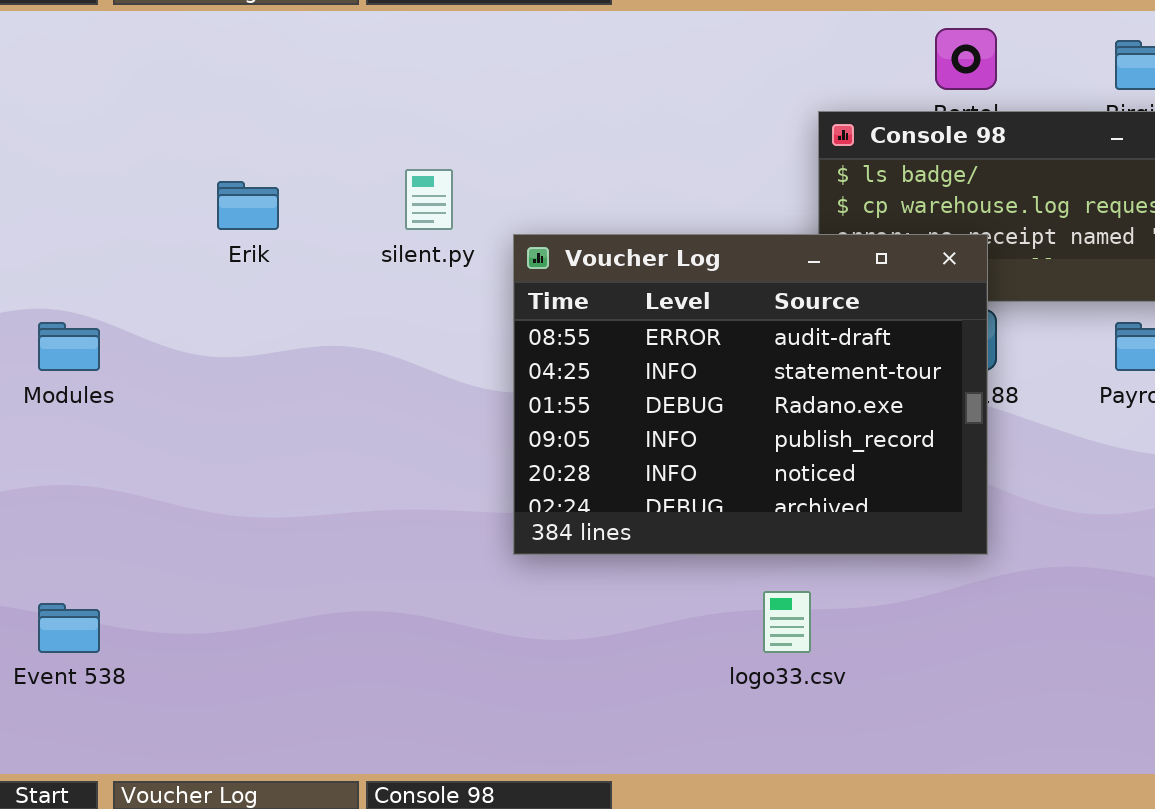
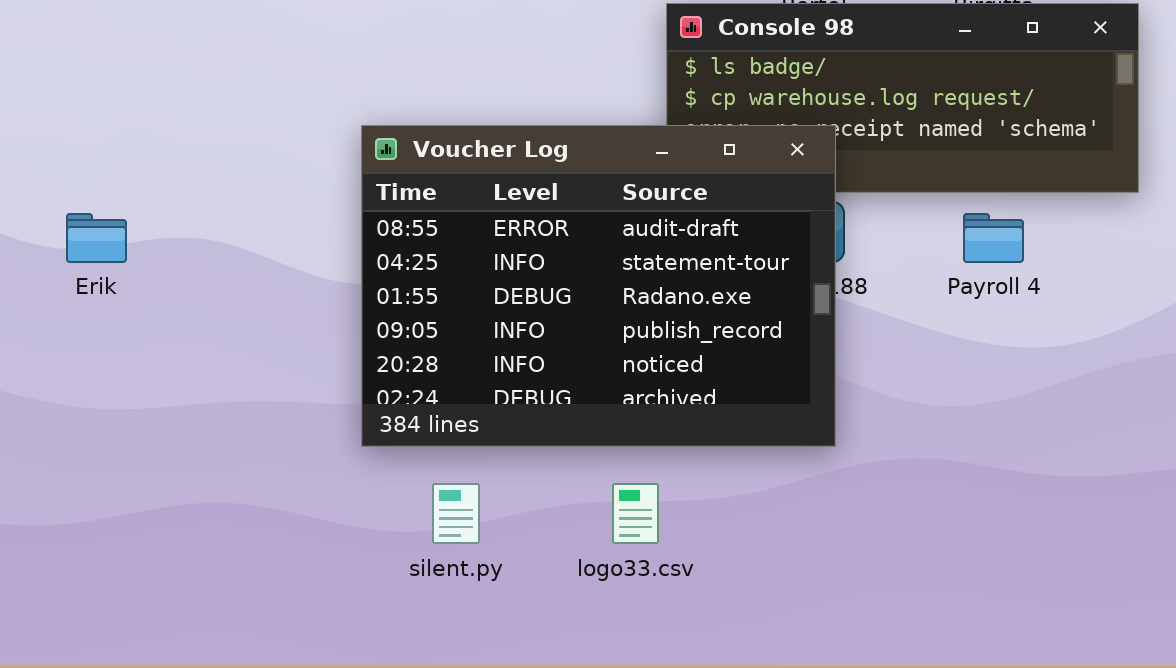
silent.py: [405,169,453,230] -> [432,483,480,544], moved
Erik: [217,181,279,230] -> [66,213,127,263], moved

